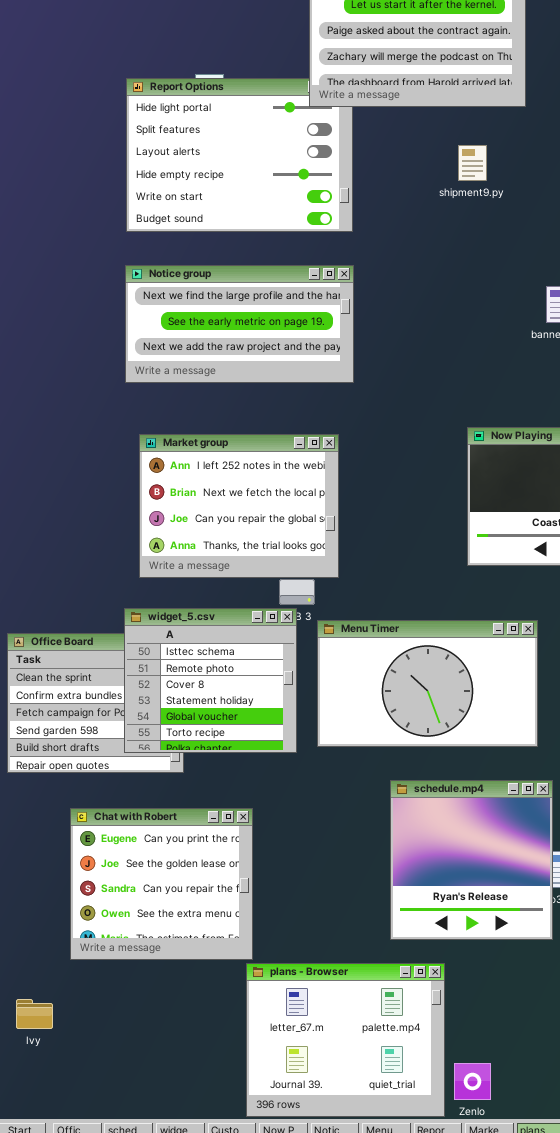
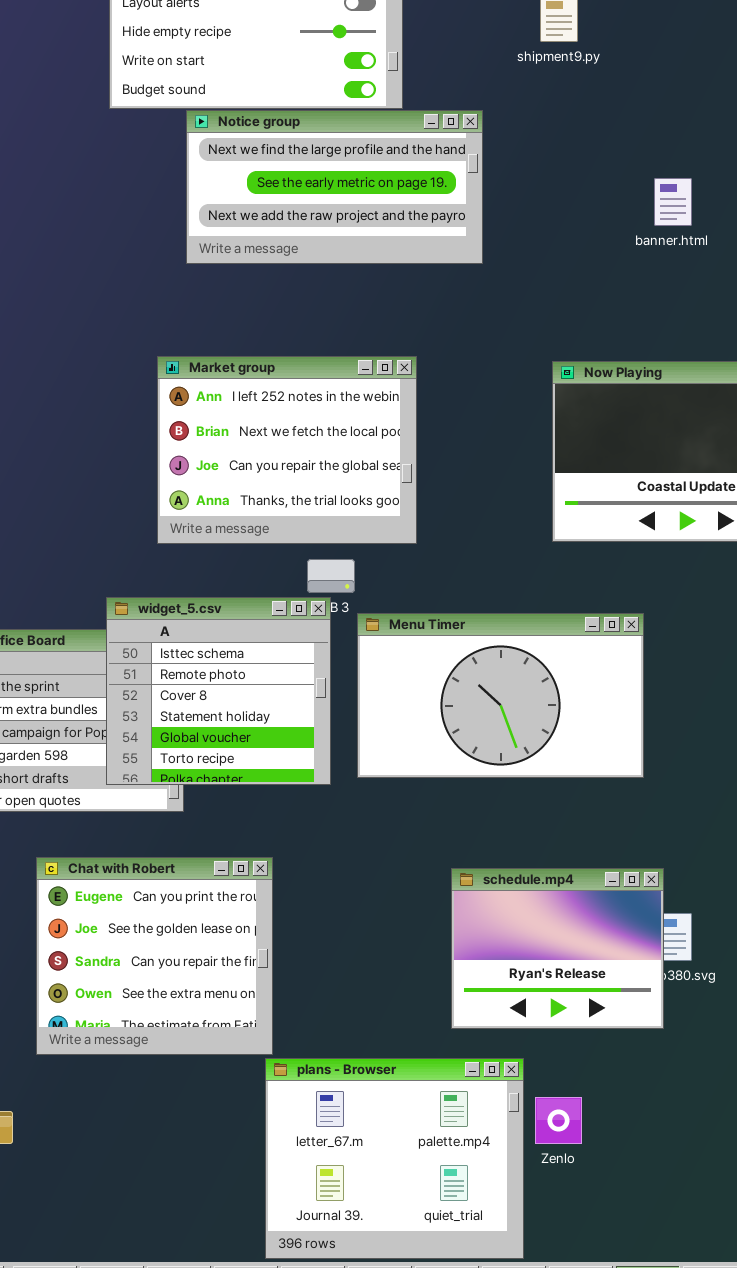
Notice group: [125,265,354,383] -> [186,110,483,264], moved
Market group: [139,434,339,578] -> [157,356,417,544], moved
schedule.mp4: [390,780,553,940] -> [451,868,664,1029], resized
Zenlo: [454,1063,491,1100] -> [535,1097,582,1144], moved

